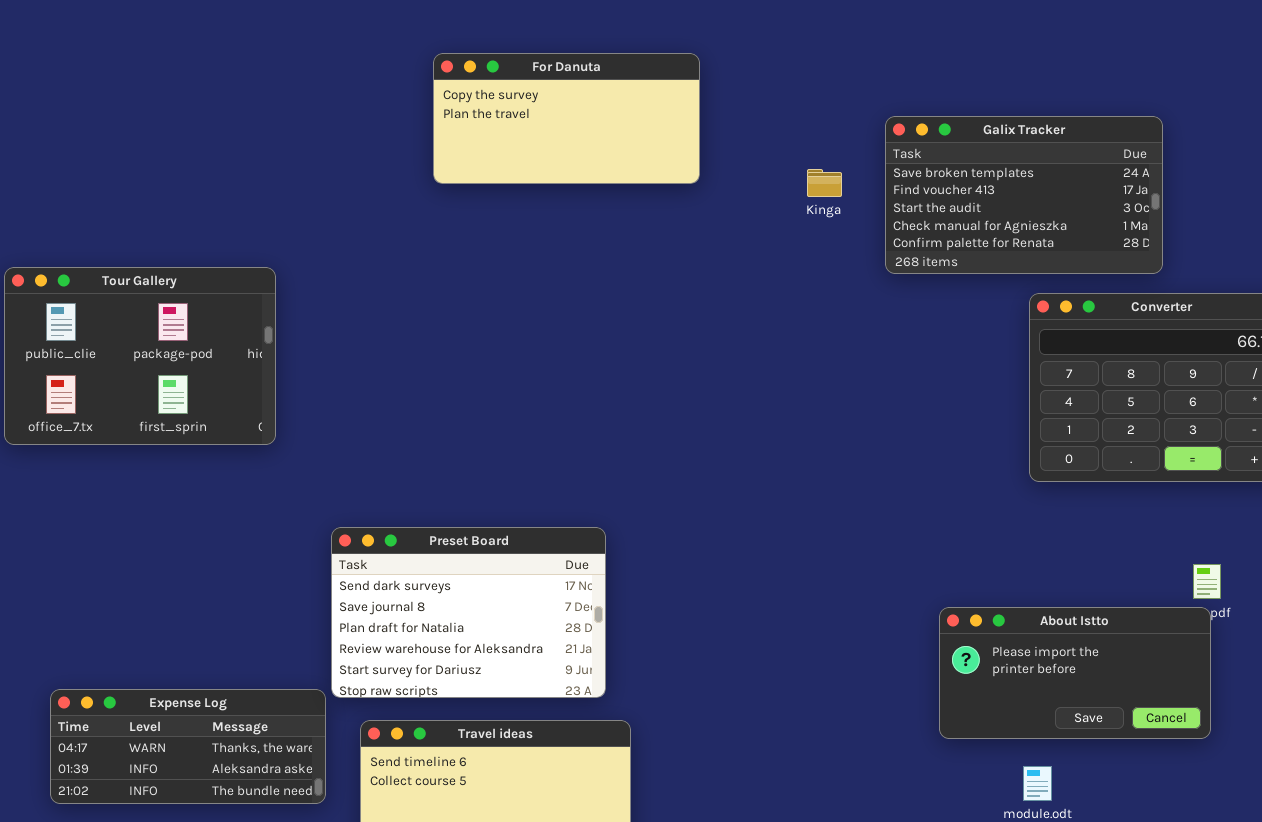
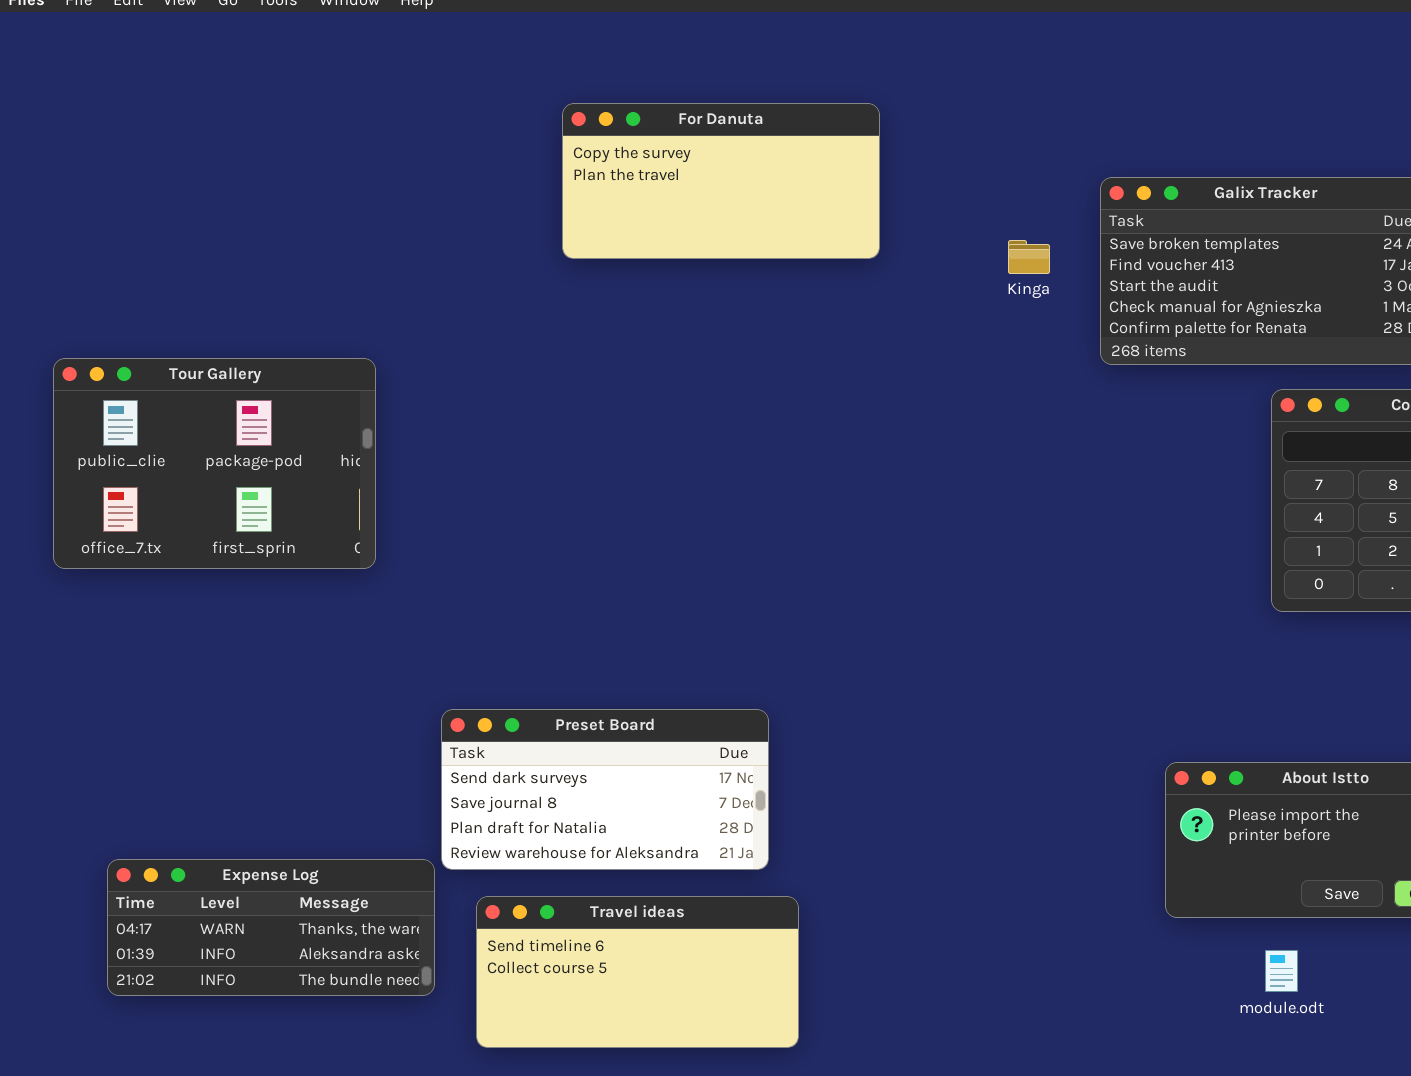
Preset Board: [331,527,606,698] -> [441,709,769,870], resized

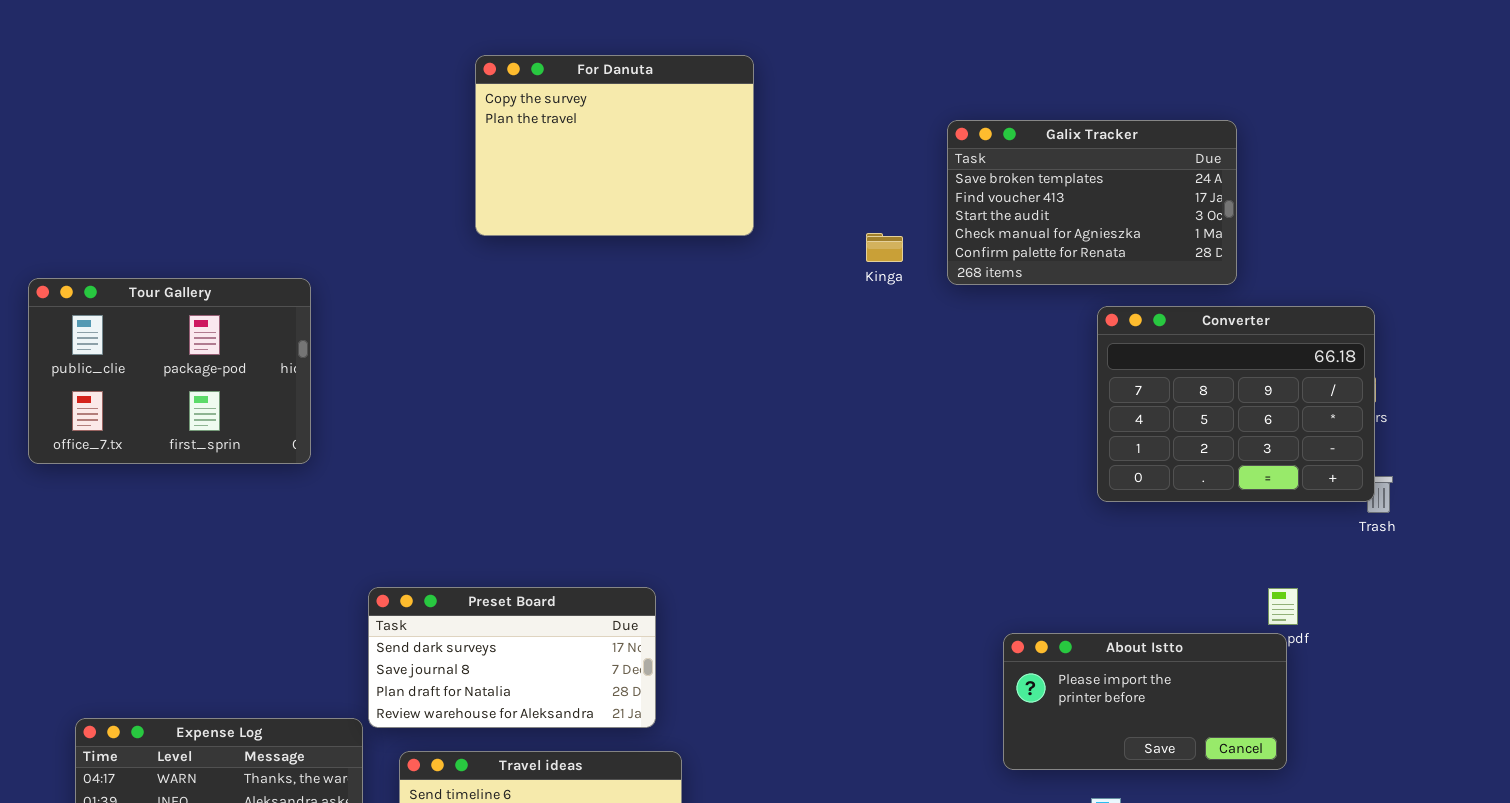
For Danuta: [562,103,880,259] -> [475,55,754,236], resized
Kinga: [1008,240,1050,274] -> [866,233,903,262], moved

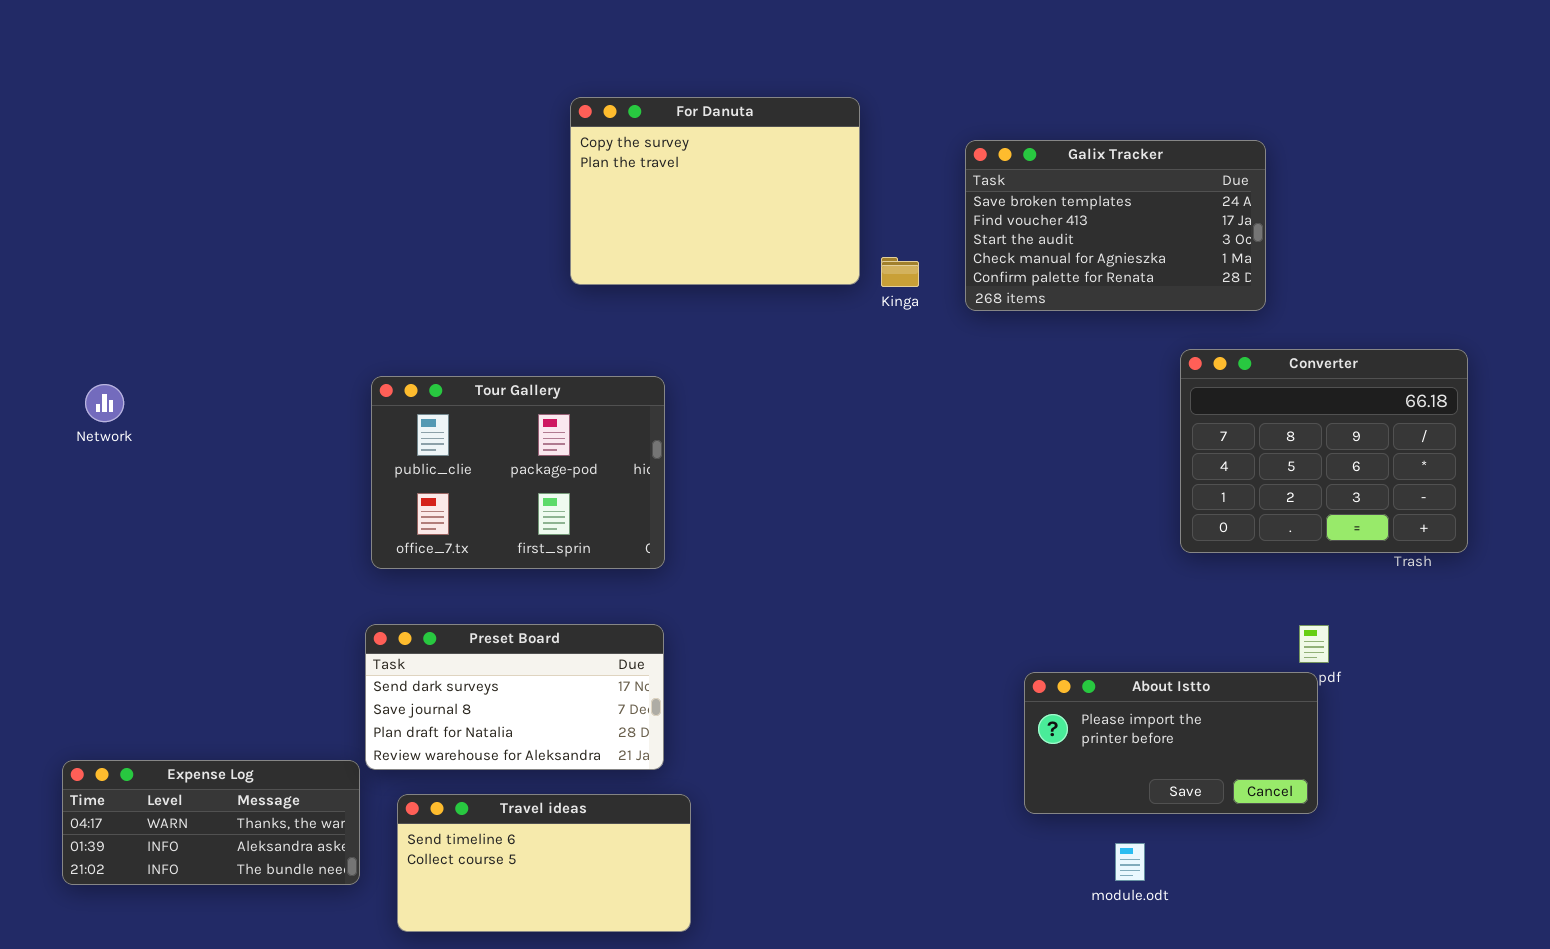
For Danuta: [475,55,754,236] -> [570,97,860,285], moved
Tour Gallery: [28,278,311,464] -> [371,376,665,569], moved
Converter: [1097,306,1375,502] -> [1180,349,1468,553], moved

